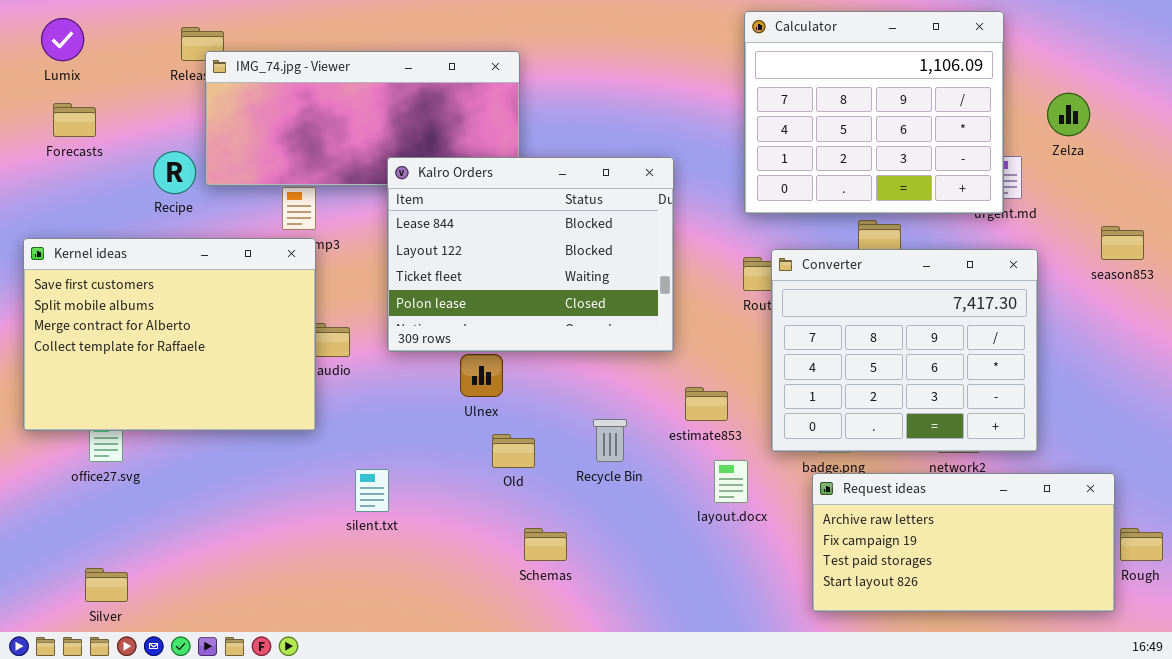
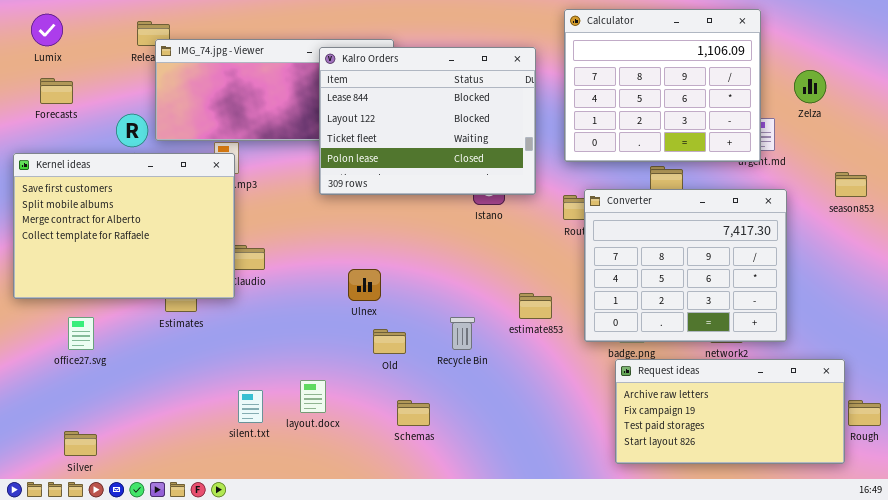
Kalro Orders: [387,157,674,352] -> [319,47,536,195], moved
Kernel ideas: [23,238,316,431] -> [13,153,235,299], moved
layout.docx: [714,460,748,503] -> [300,380,326,413], moved
silent.txt: [355,469,389,512] -> [238,390,263,423], moved

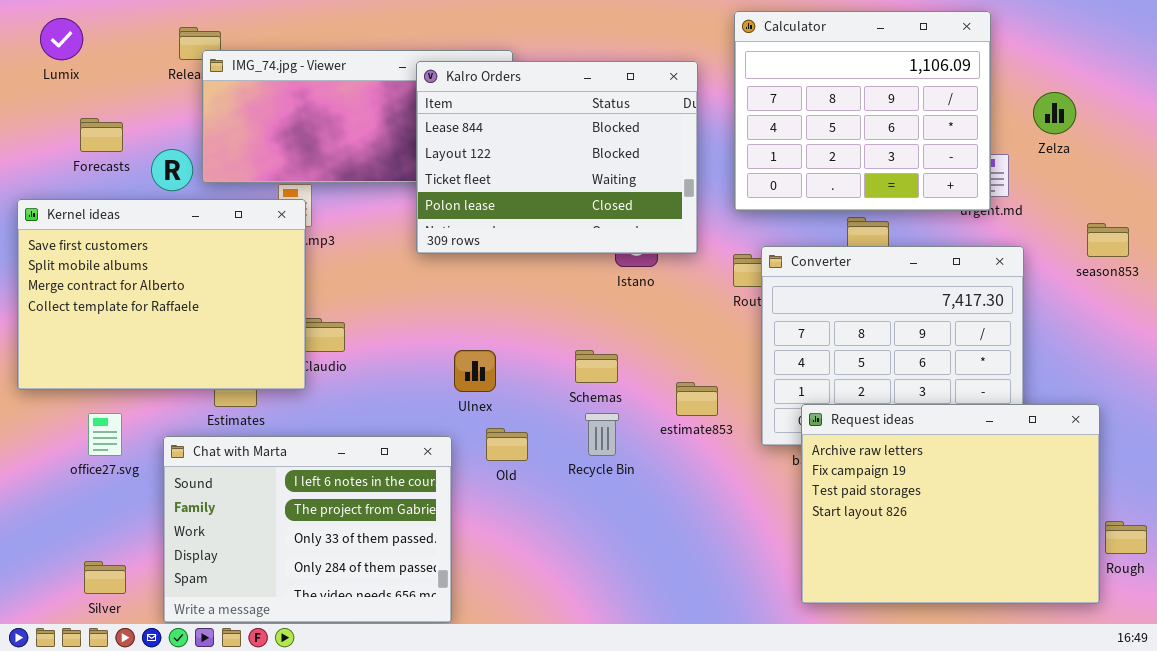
Forecasts: [40,78,73,104] -> [80,118,123,152], moved
Chat with Marta: none -> [163,436,452,623], opened
Request ideas: [615,359,845,464] -> [801,404,1100,604], resized
Schemas: [397,400,430,426] -> [575,350,618,383], moved

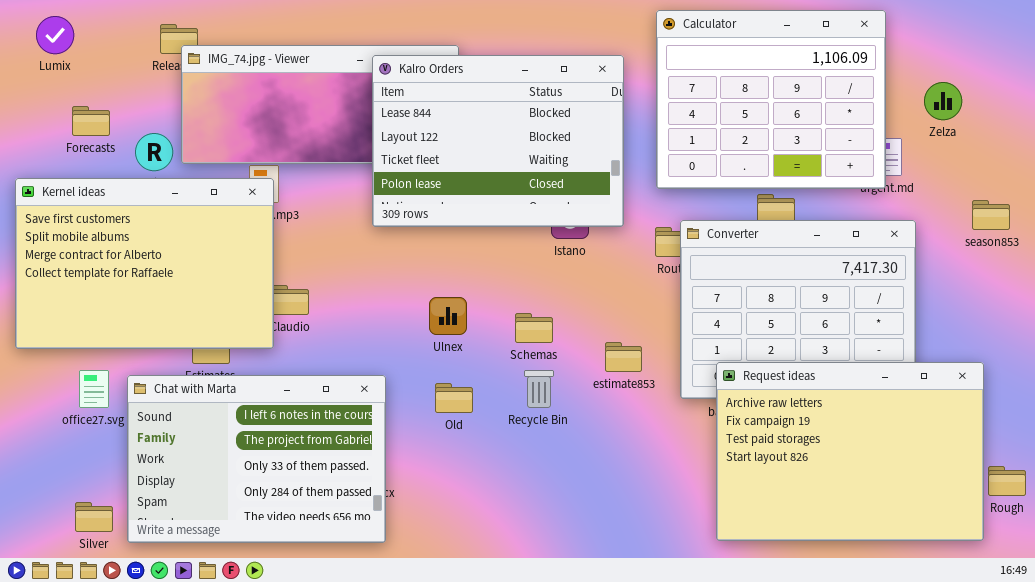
Ulnex: [454,350,496,392] -> [429,297,467,335], moved
Chat with Marta: [163,436,452,623] -> [127,375,386,543], moved

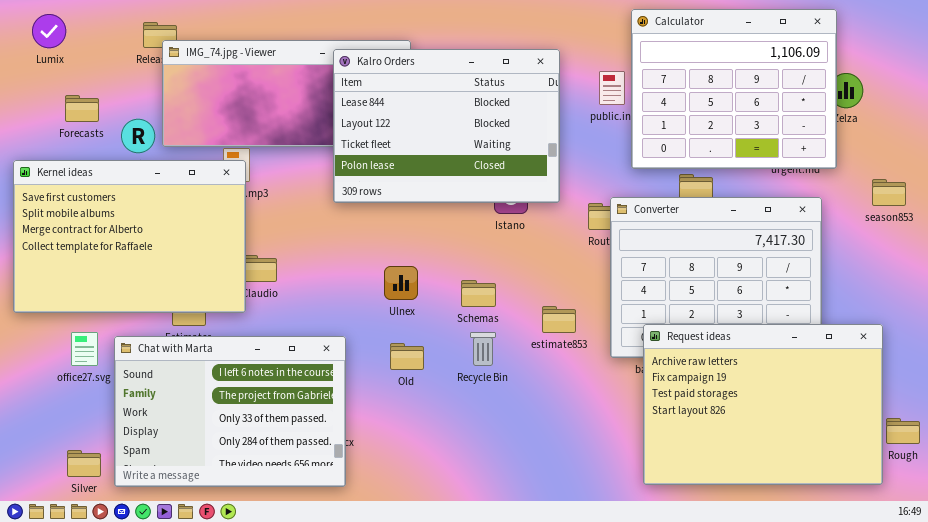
Calculator: [656,10,886,189] -> [631,9,837,169], moved

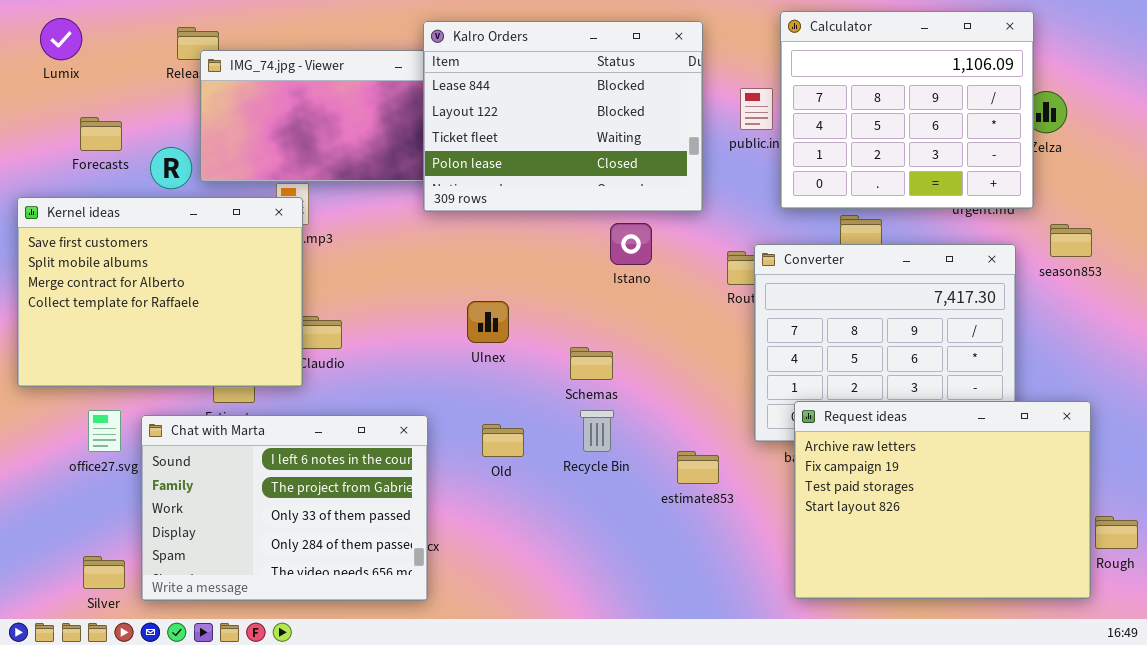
Kalro Orders: [333,49,560,203] -> [423,21,703,212], moved
season853: [872,179,906,206] -> [1050,224,1092,257], moved
Ulnex: [384,266,418,300] -> [467,301,509,343], moved
estimate853: [542,306,576,333] -> [677,451,719,484], moved

